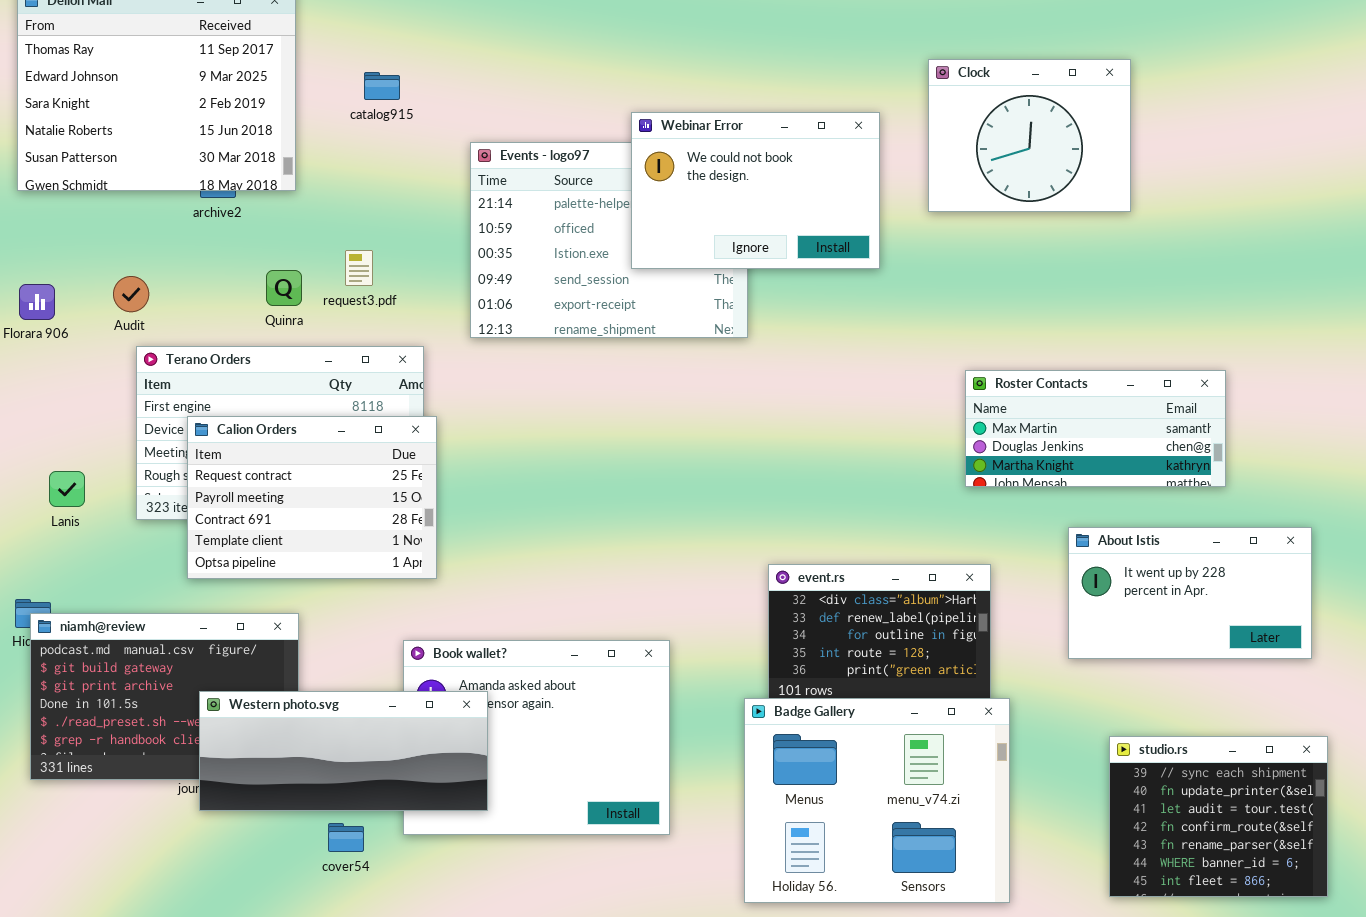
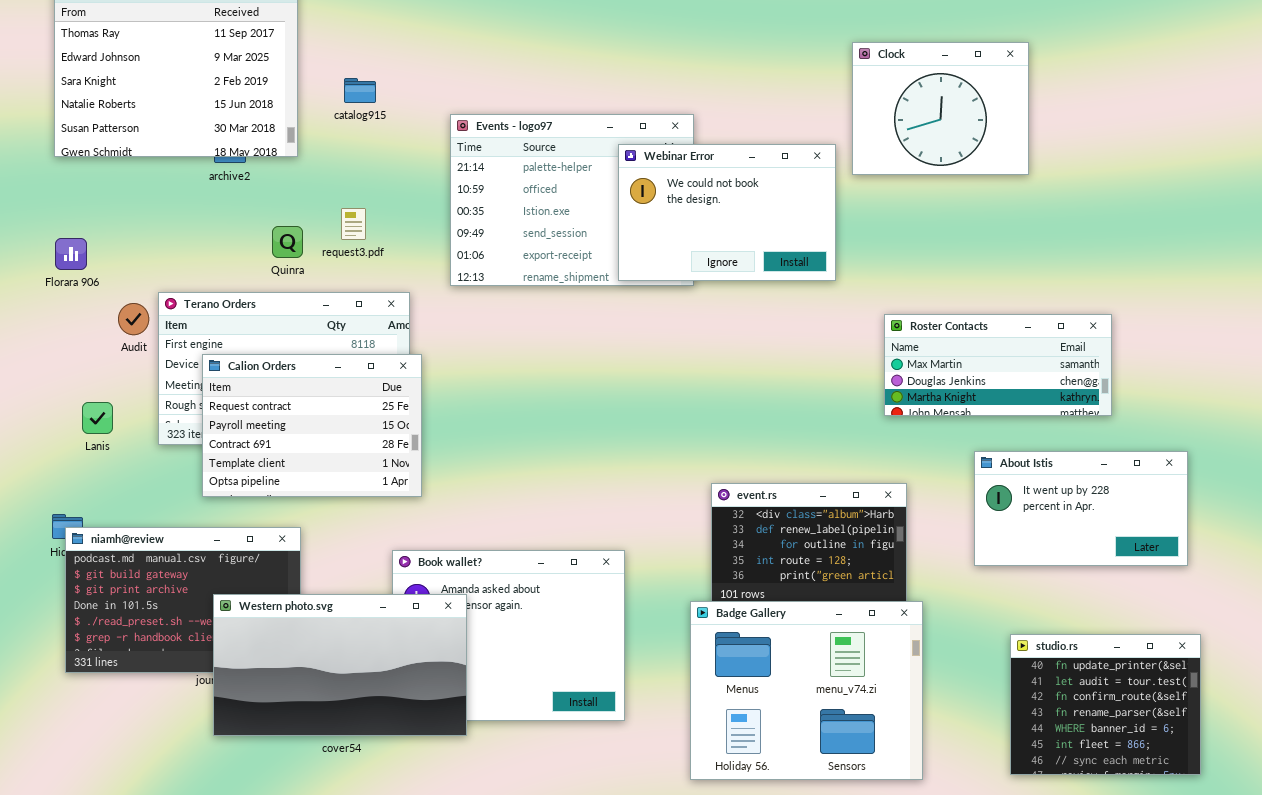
catalog915: [364,72,400,100] -> [344,78,376,103], moved
Webinar Error: [631,112,880,269] -> [618,144,836,281], moved
Audit: [113,276,149,312] -> [118,303,149,335], moved
Western photo.svg: [199,691,488,811] -> [213,594,467,736], resized
studio.rs: [1109,736,1328,897] -> [1010,634,1201,775], scrolled down 1 row

